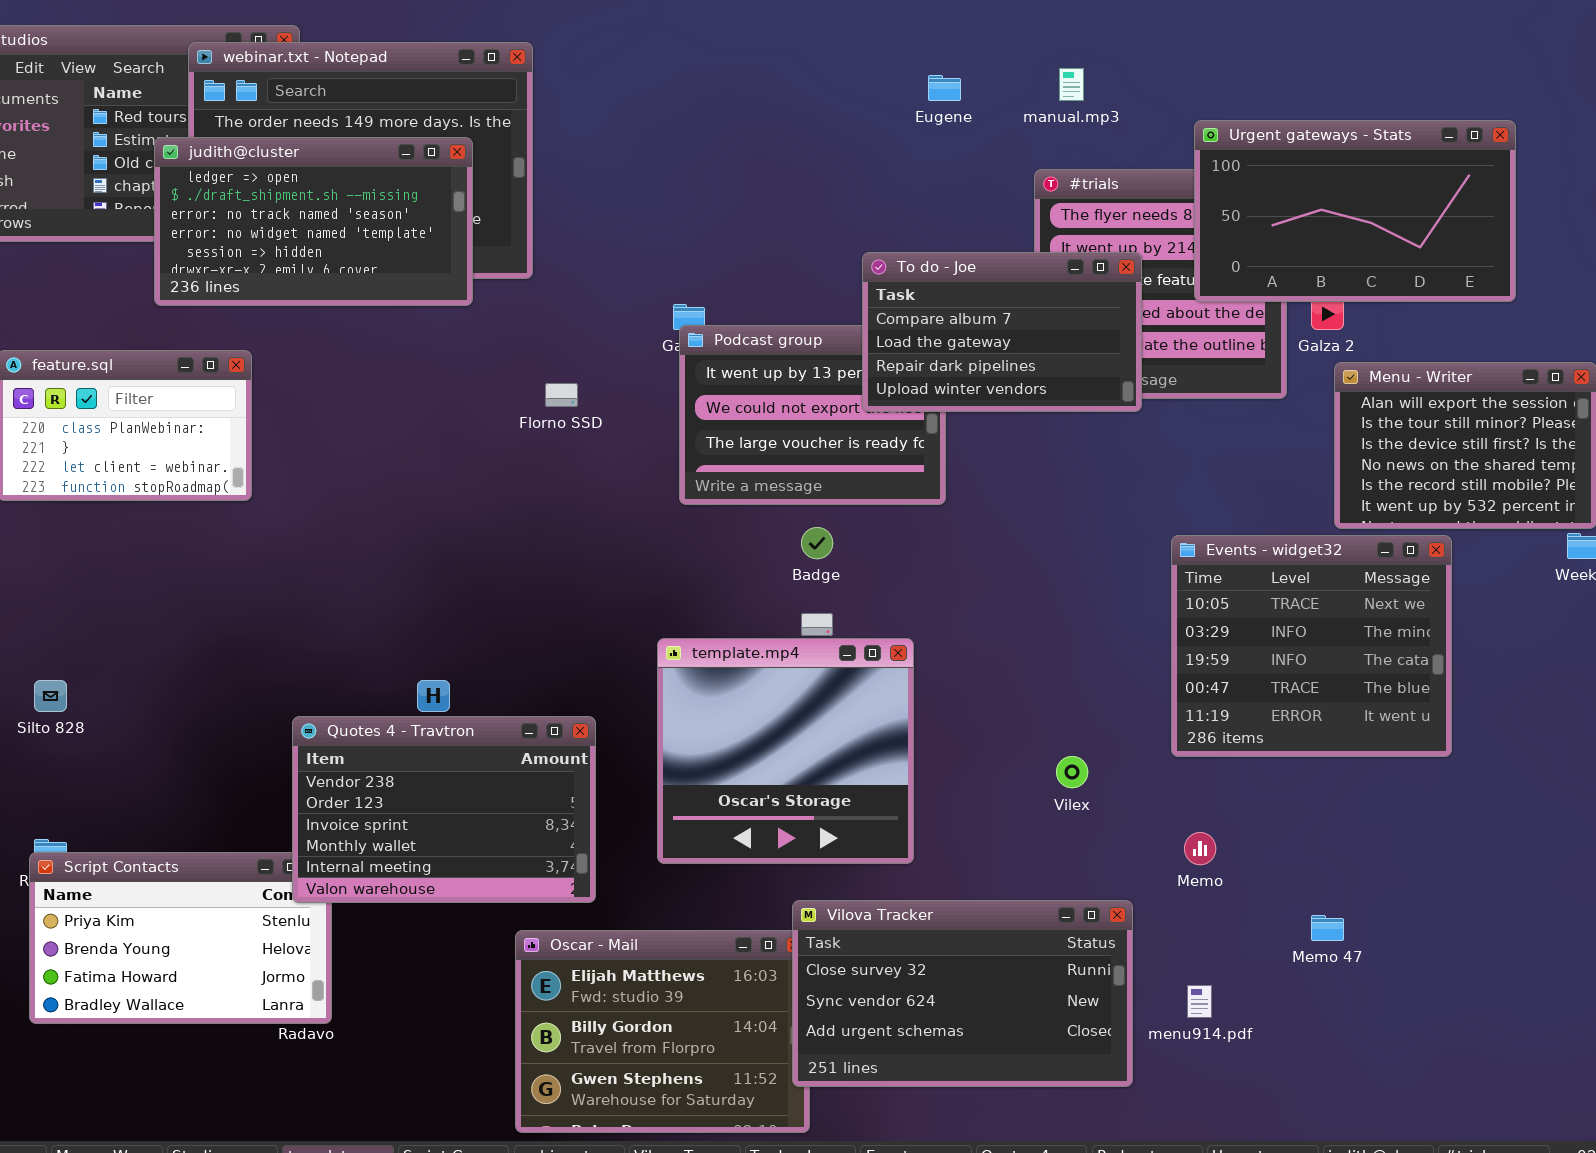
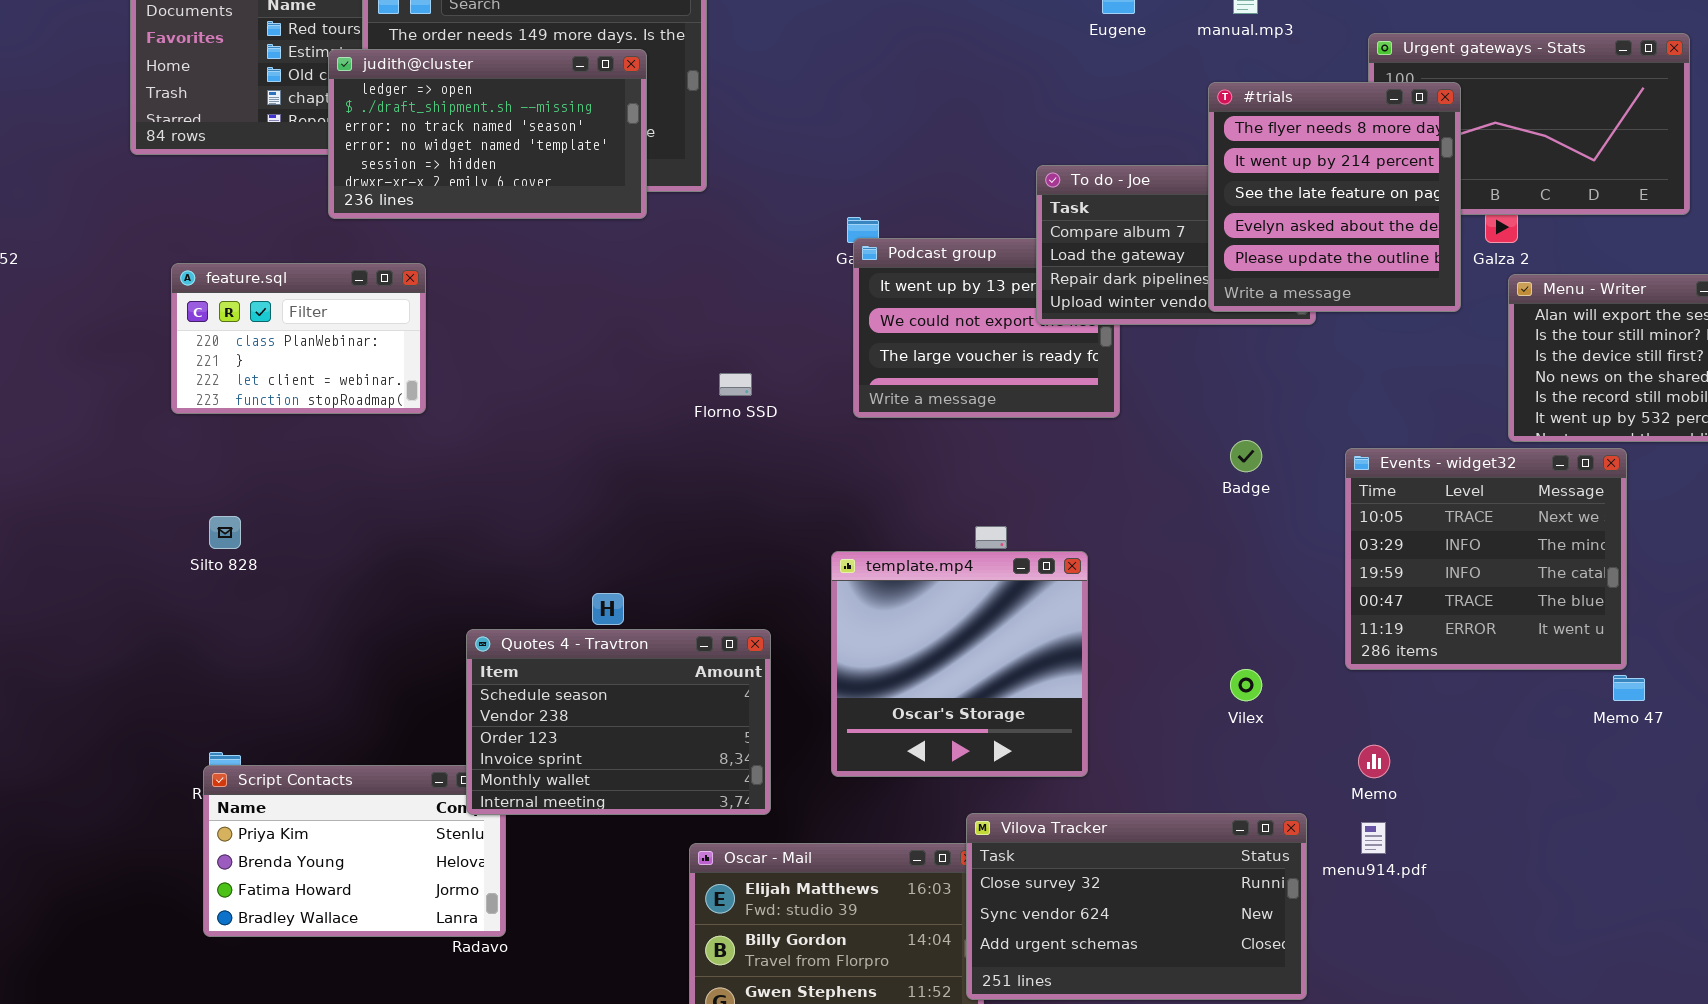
#trials: [1034,169,1287,399] -> [1208,82,1461,312], raised
Florno SSD: [545,383,578,407] -> [719,373,752,396], moved
Badge: [801,527,833,559] -> [1230,440,1262,472], moved
Silto 828: [34,680,67,712] -> [209,516,241,549], moved
Quotes 4 - Travtron: [292,716,596,903] -> [466,629,771,815], scrolled up 1 row
Memo 47: [1311,915,1344,941] -> [1613,675,1645,701], moved
menu914.pdf: [1187,985,1212,1018] -> [1361,822,1386,854], moved

